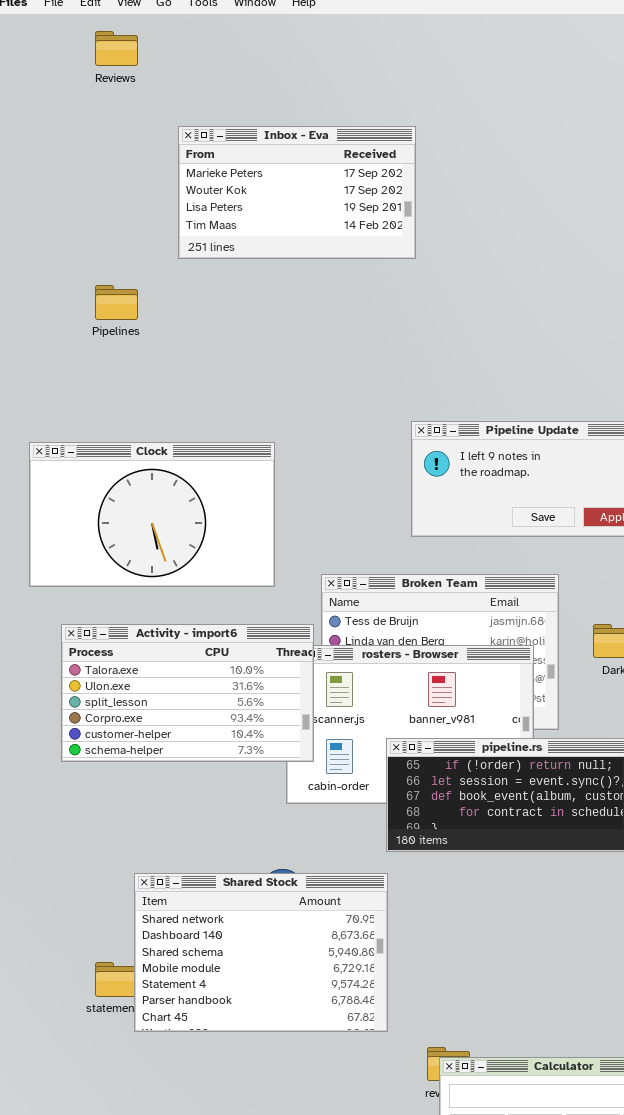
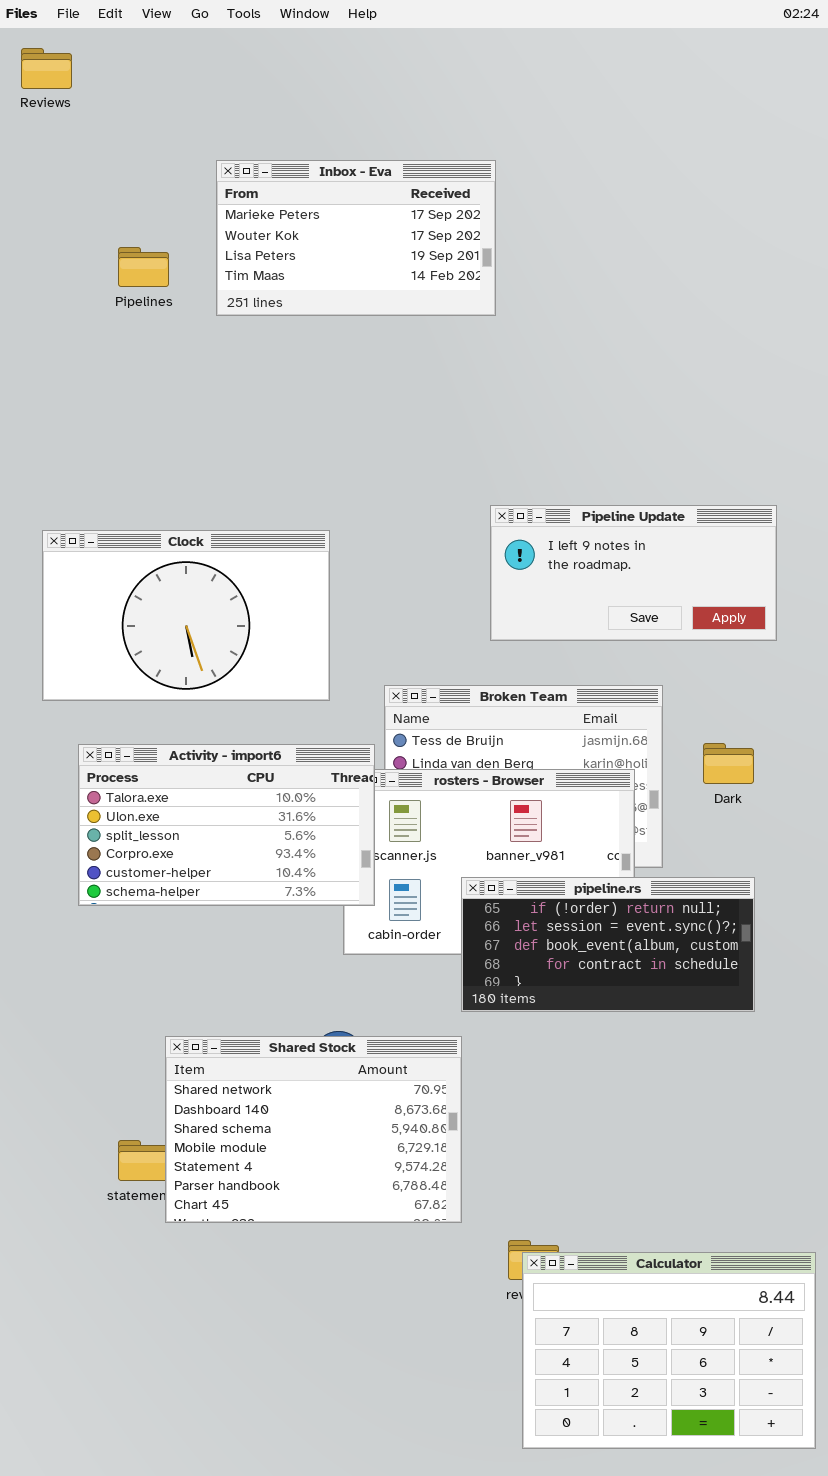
Reviews: [95,31,138,66] -> [21,48,72,89], moved
Pipelines: [95,285,138,320] -> [118,247,169,287], moved

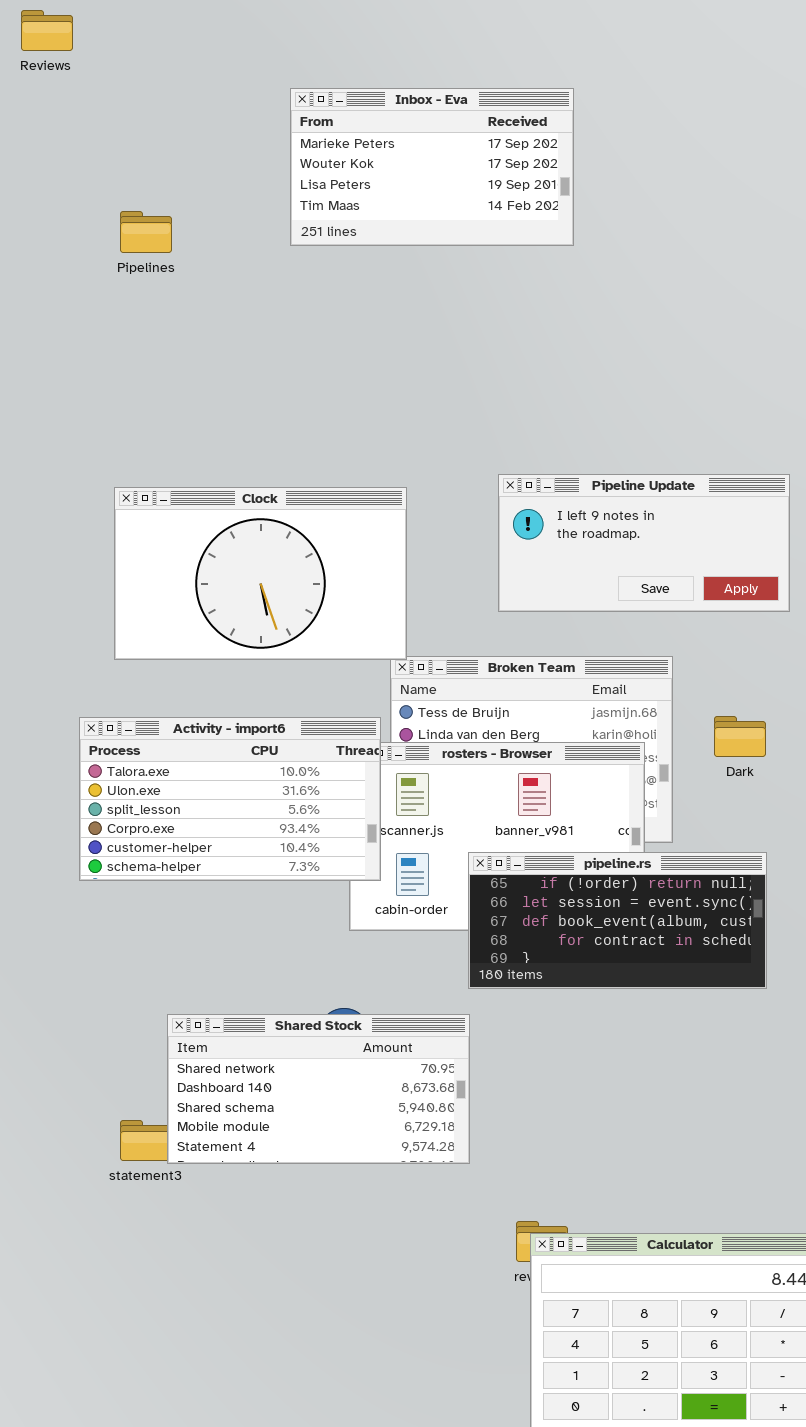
Inbox - Eva: [216,160,496,316] -> [290,88,574,246], moved
Clock: [42,530,330,701] -> [114,487,407,660], moved
Shared Stock: [165,1036,462,1223] -> [167,1014,470,1164], resized

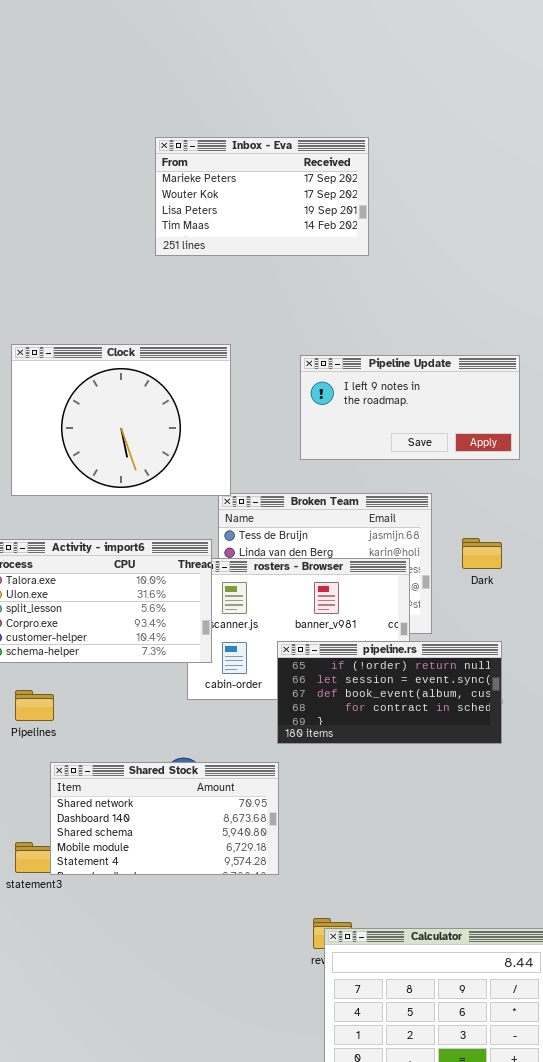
Inbox - Eva: [290,88,574,246] -> [155,137,369,256], moved
Pipelines: [120,211,172,253] -> [15,690,54,721], moved
Clock: [114,487,407,660] -> [11,344,231,496], resized

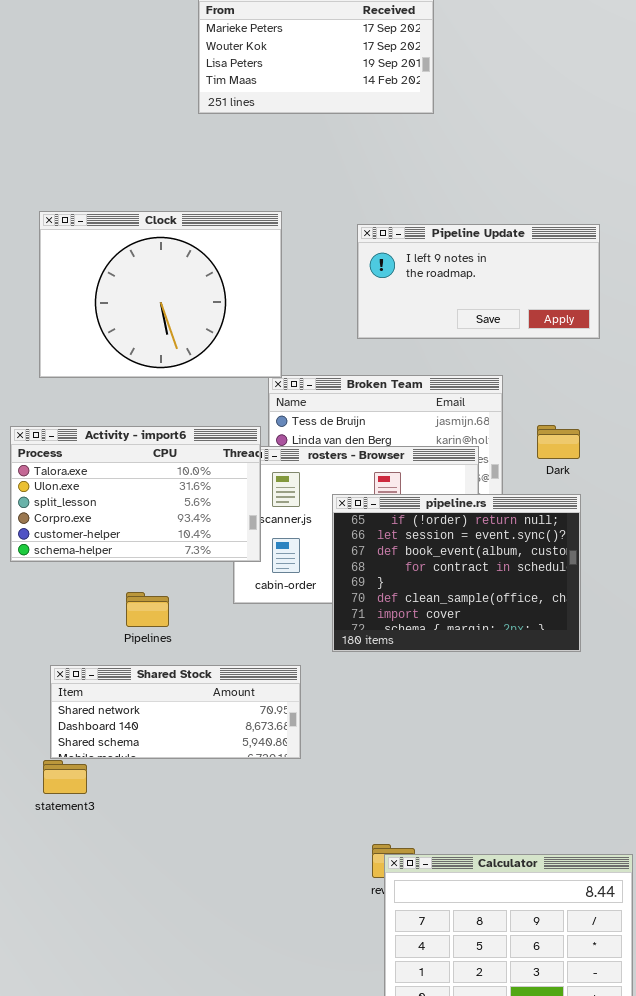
pipeline.rs: [277,641,502,744] -> [332,494,581,652], resized
Pipelines: [15,690,54,721] -> [126,592,169,627], moved
Shared Stock: [50,762,279,875] -> [50,665,301,759], moved, resized

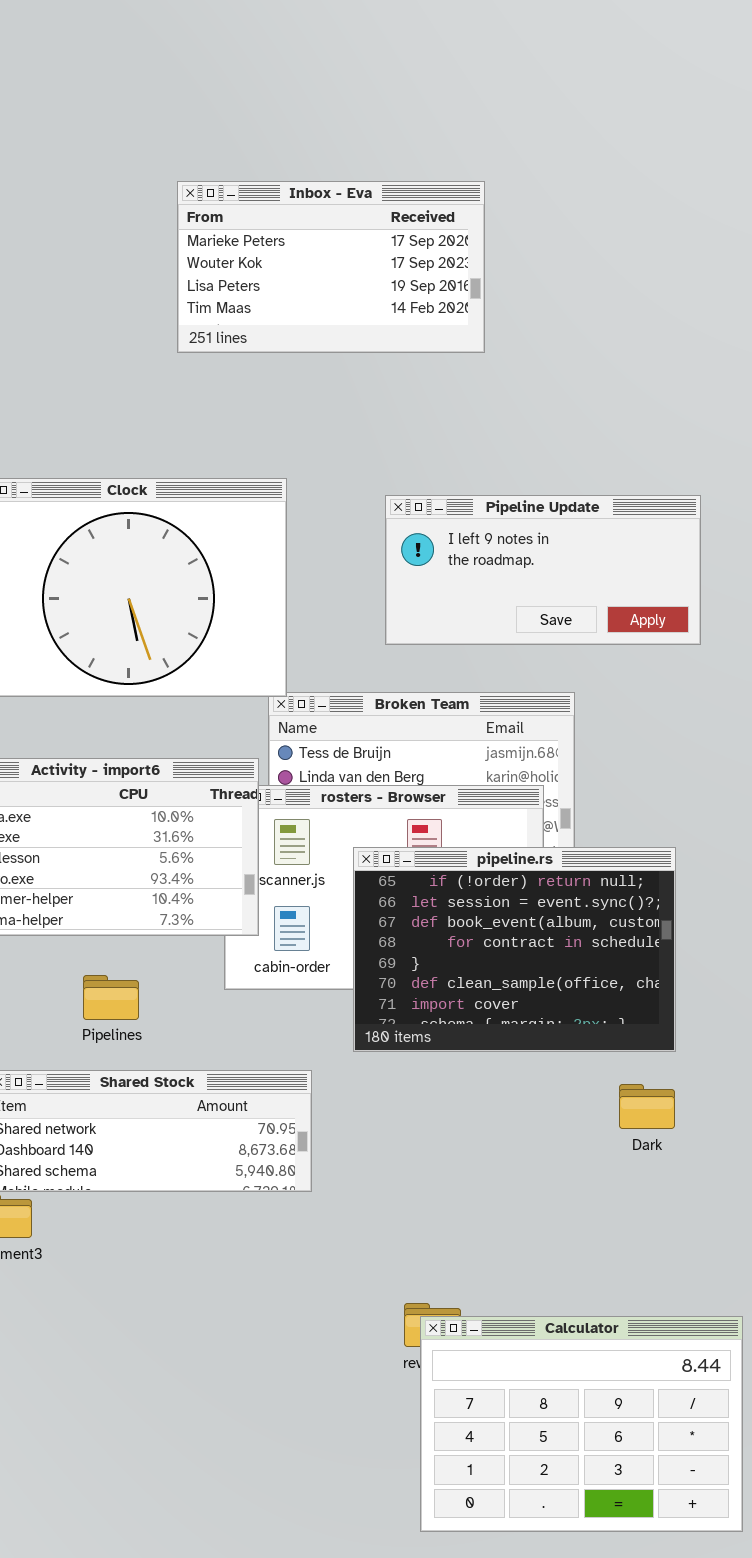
Dark: [537,425,580,459] -> [619,1084,675,1129], moved

